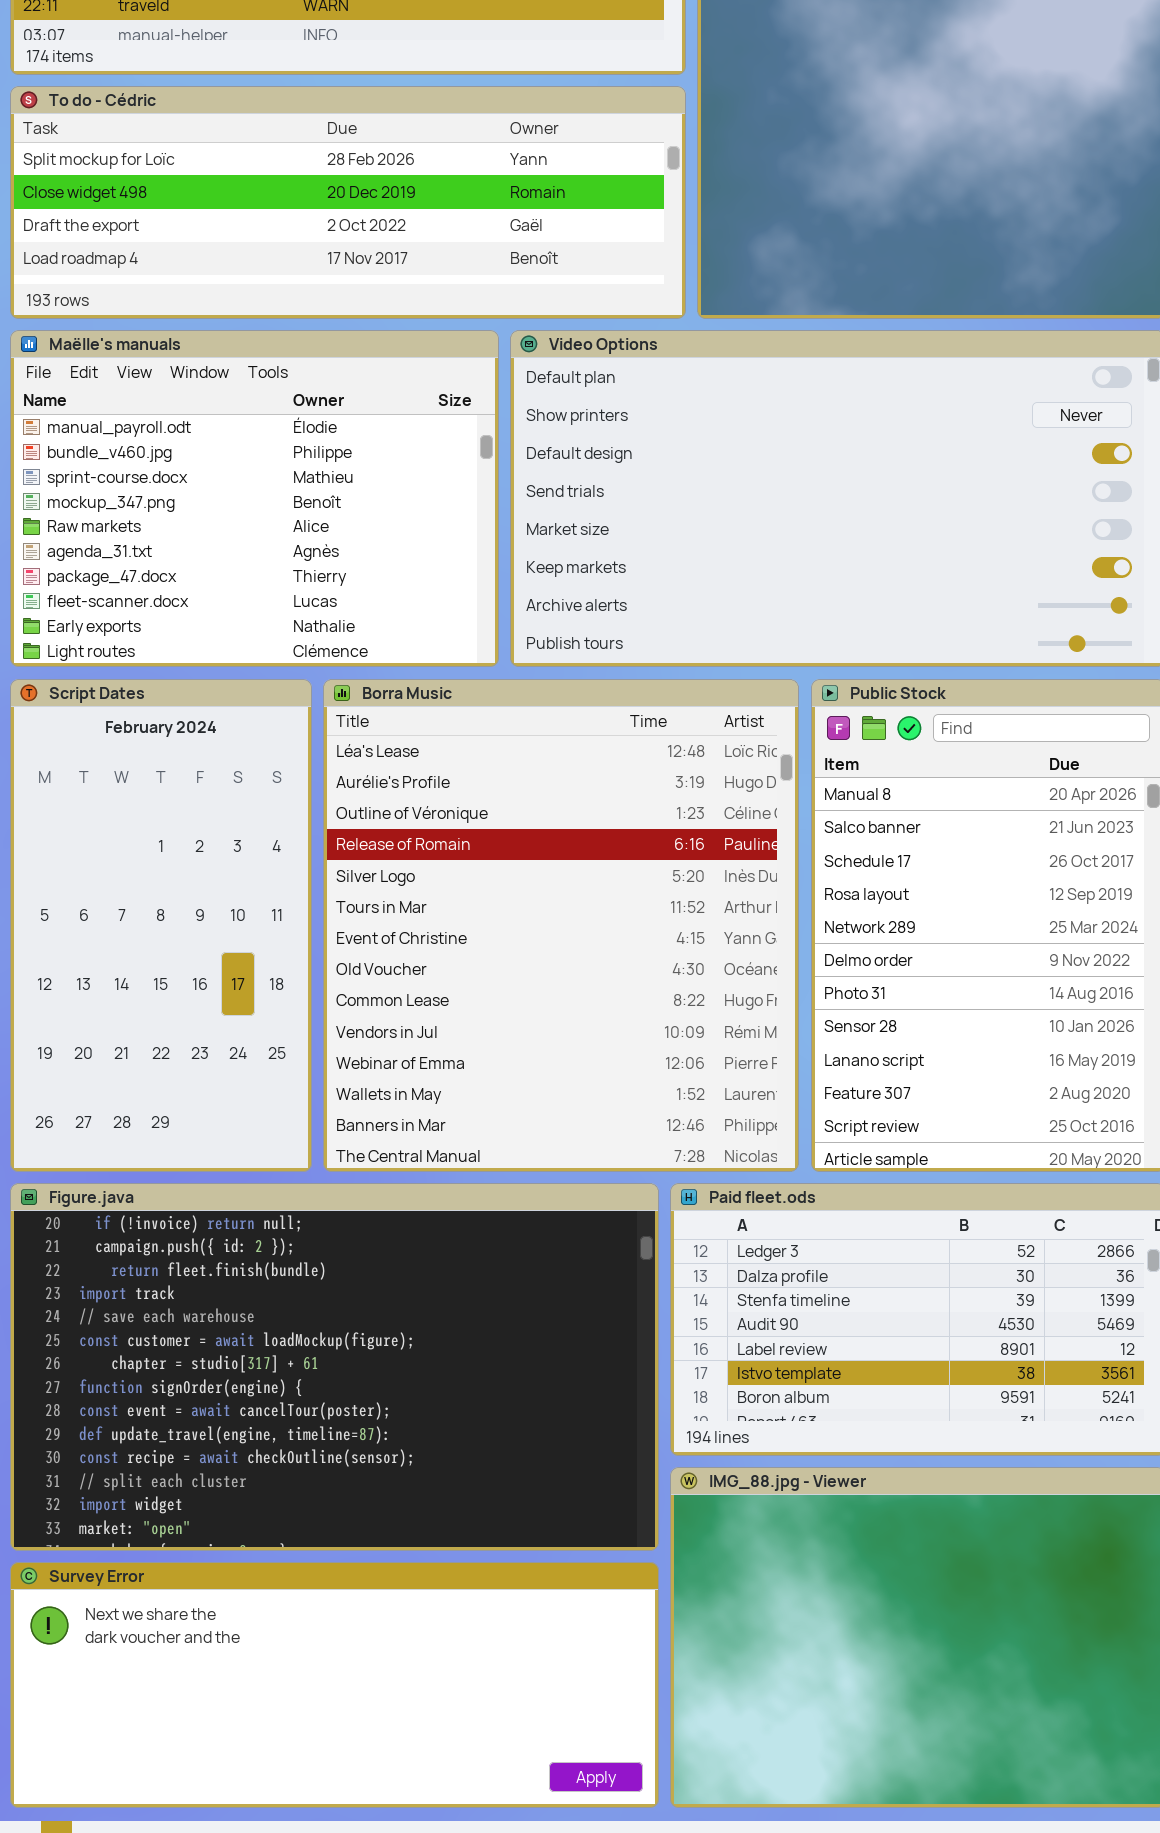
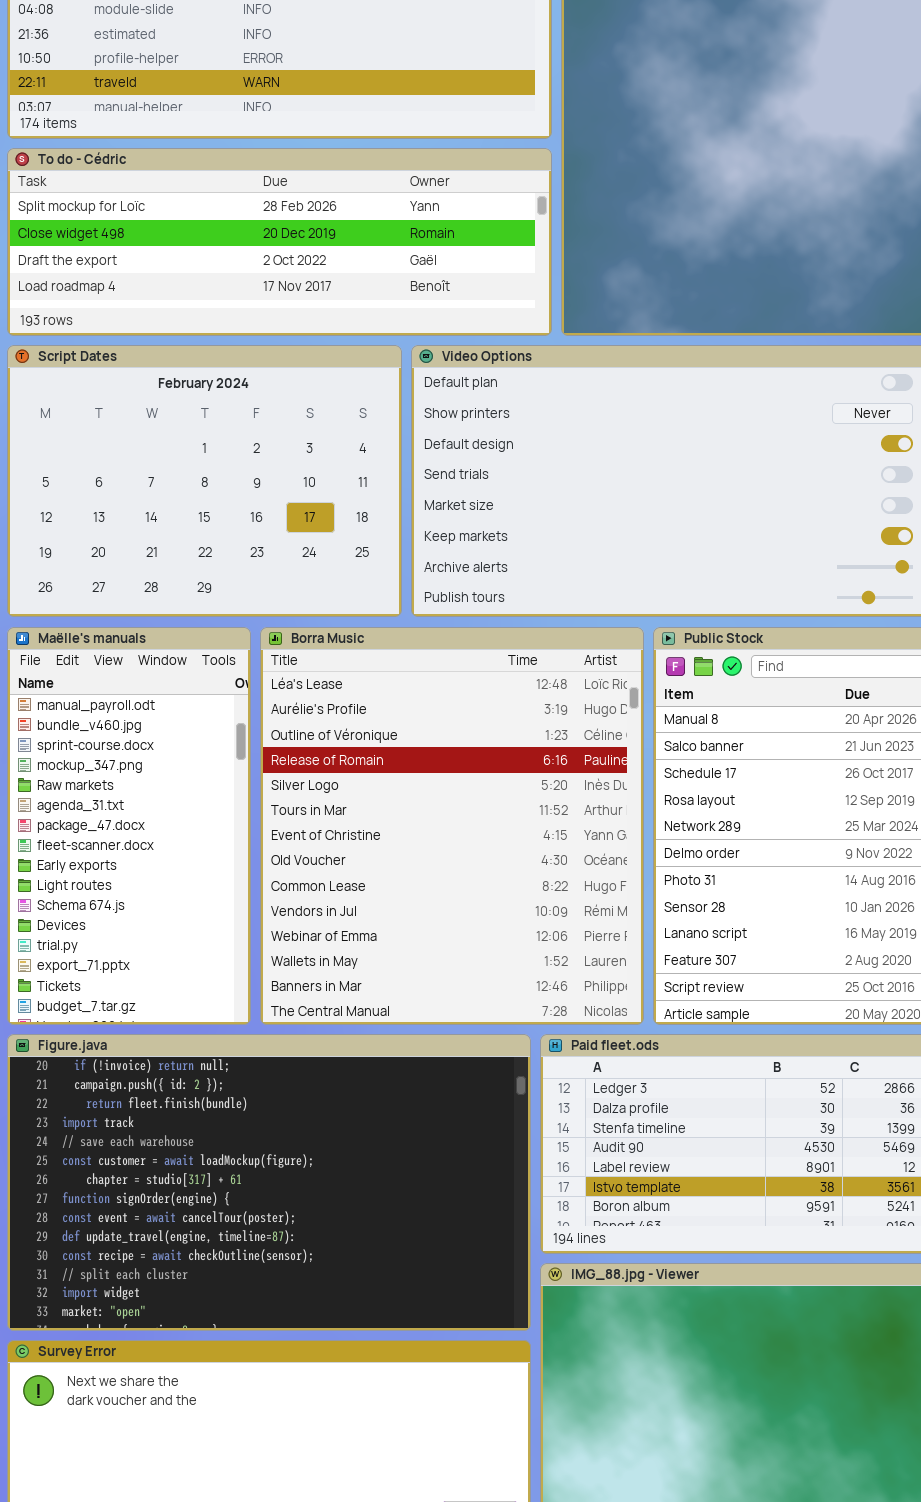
Maëlle's manuals: [10,330,499,667] -> [7,627,251,1025], moved, resized
Script Dates: [10,679,312,1172] -> [7,345,402,617], moved, resized

